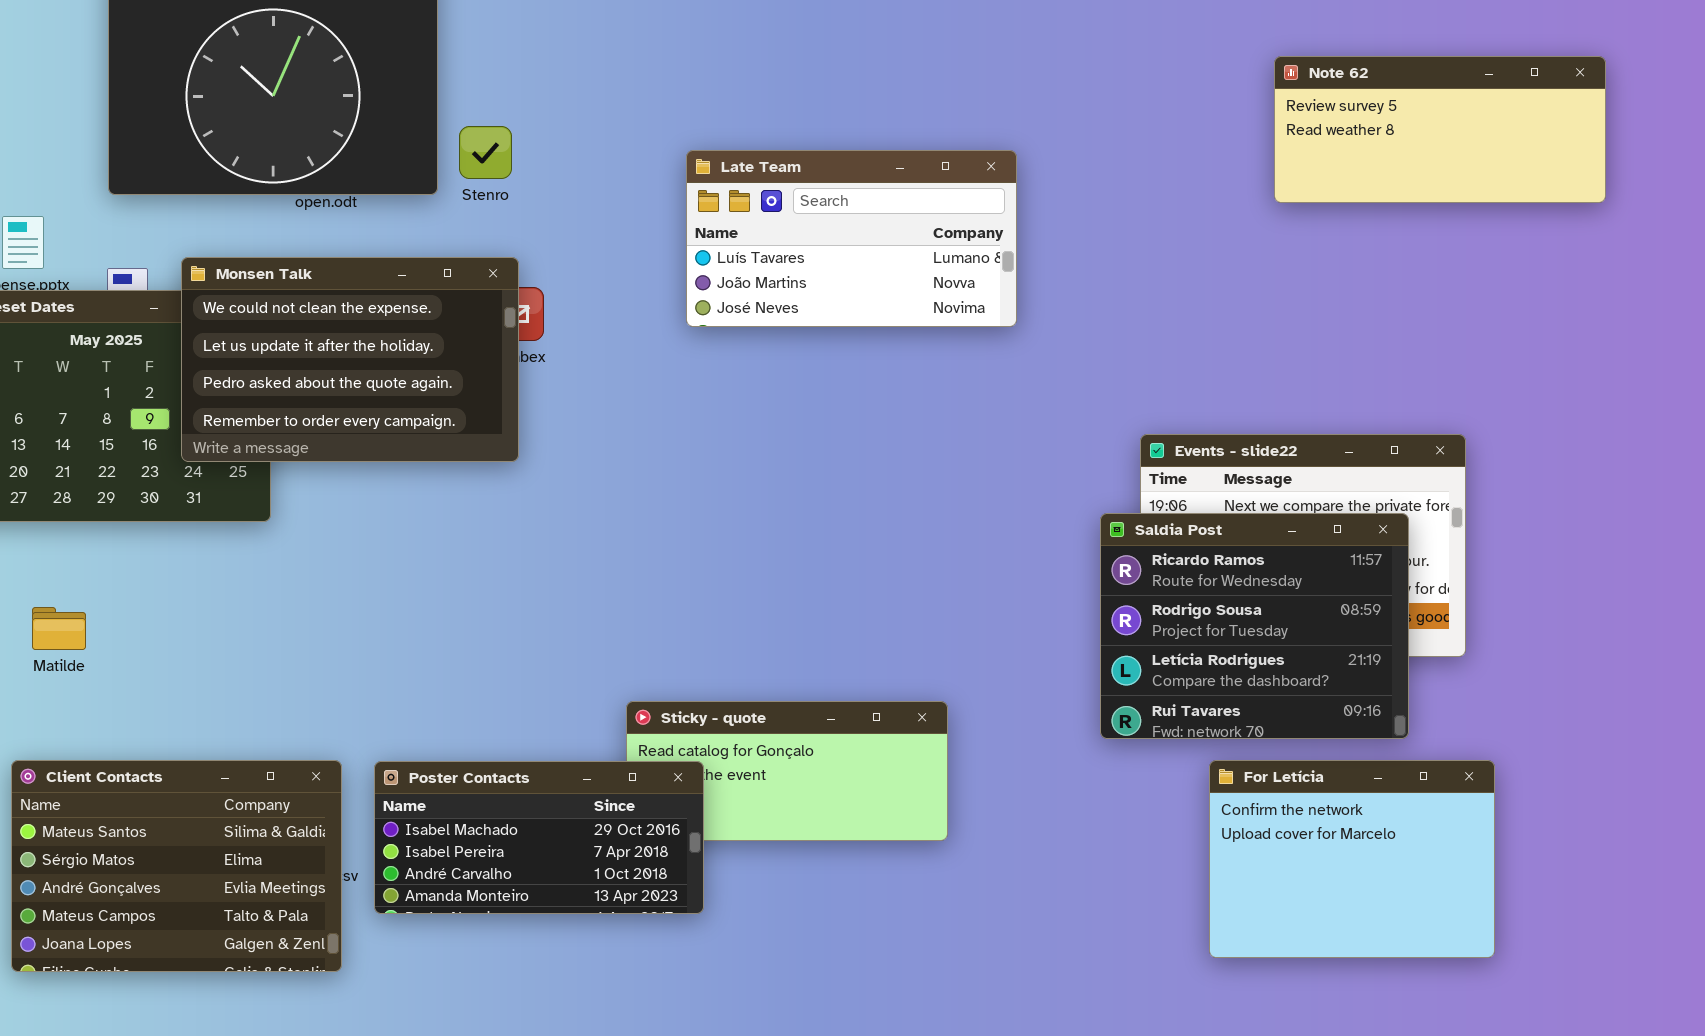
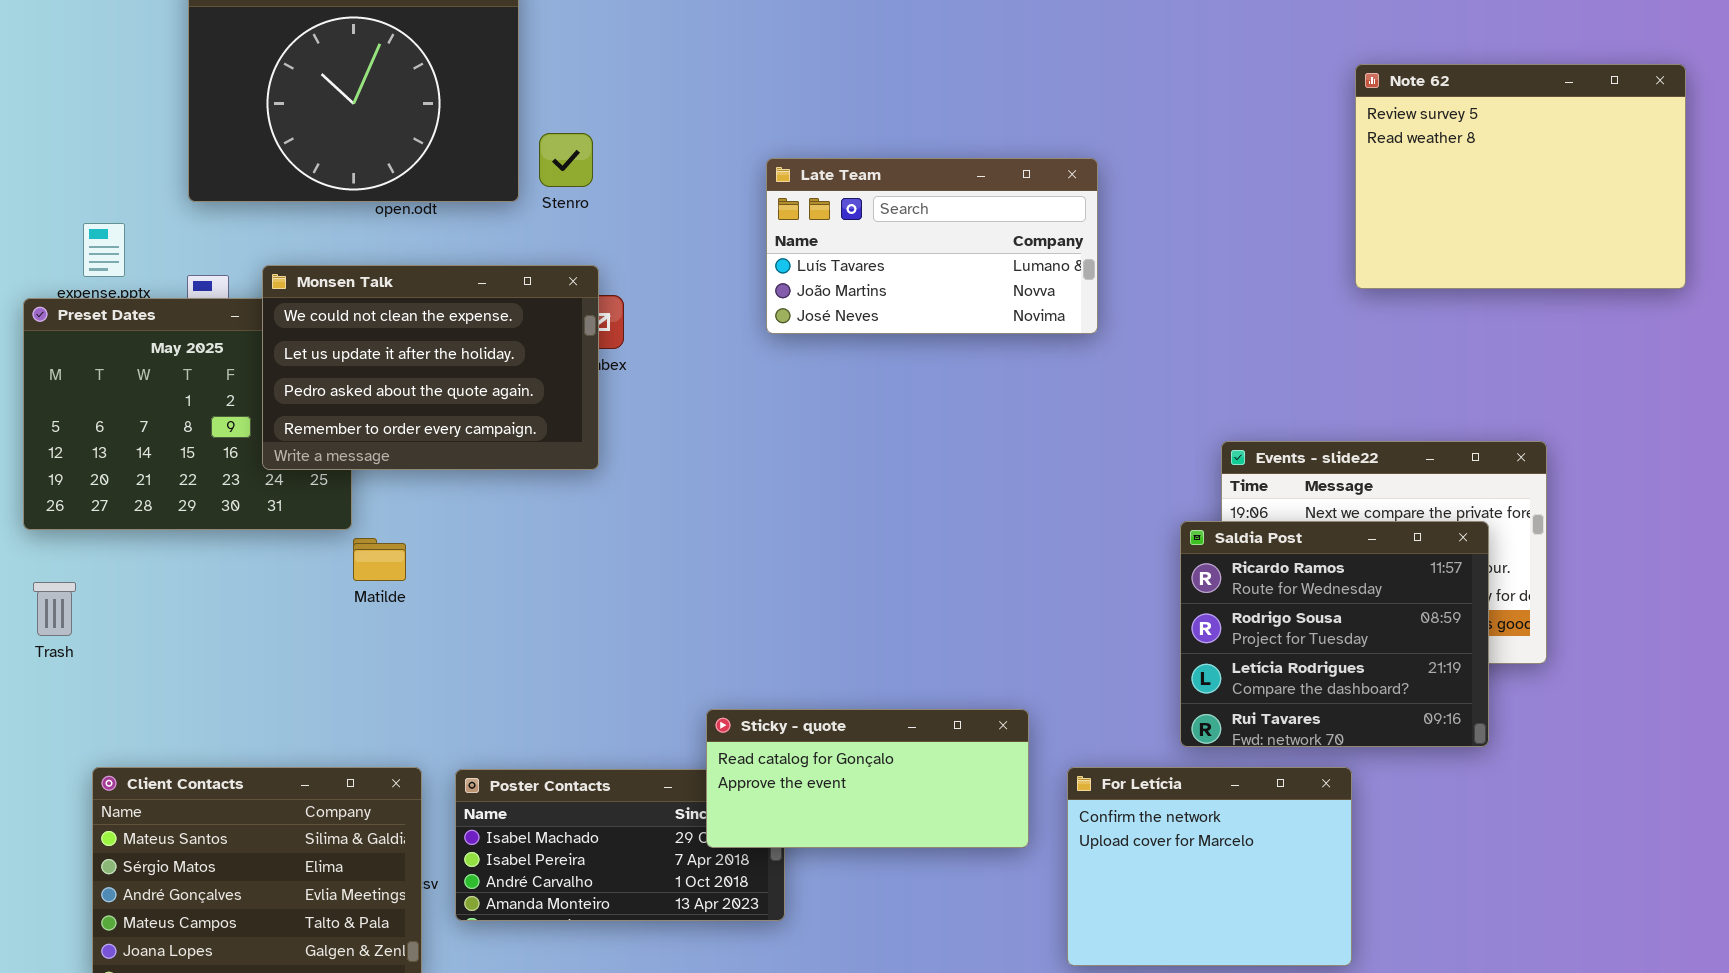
Note 62: [1274,56,1606,203] -> [1355,64,1686,289], resized
Matilde: [32,607,86,650] -> [353,538,406,581], moved
Sticky - quote: [626,701,948,841] -> [706,709,1029,848], raised
For Letícia: [1209,760,1495,958] -> [1067,767,1352,966], moved

